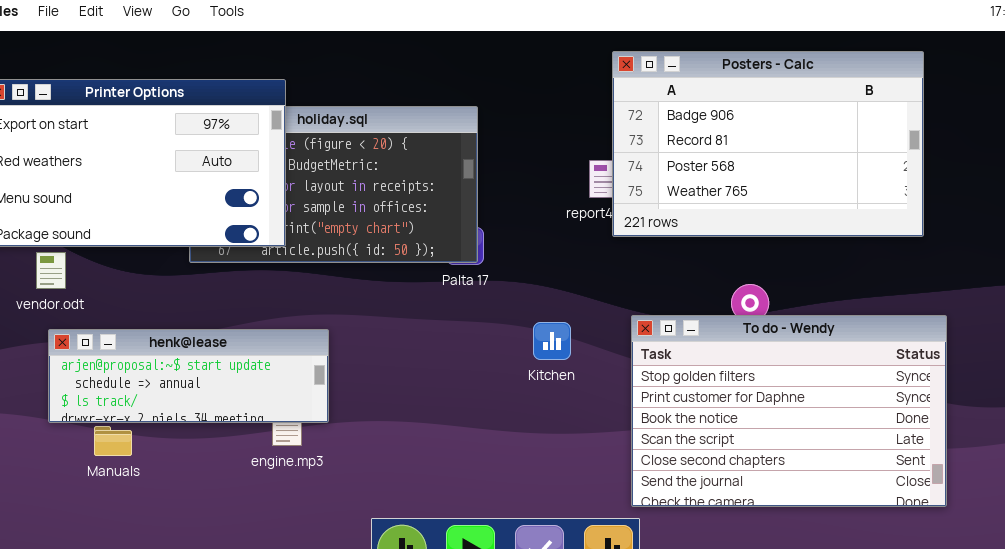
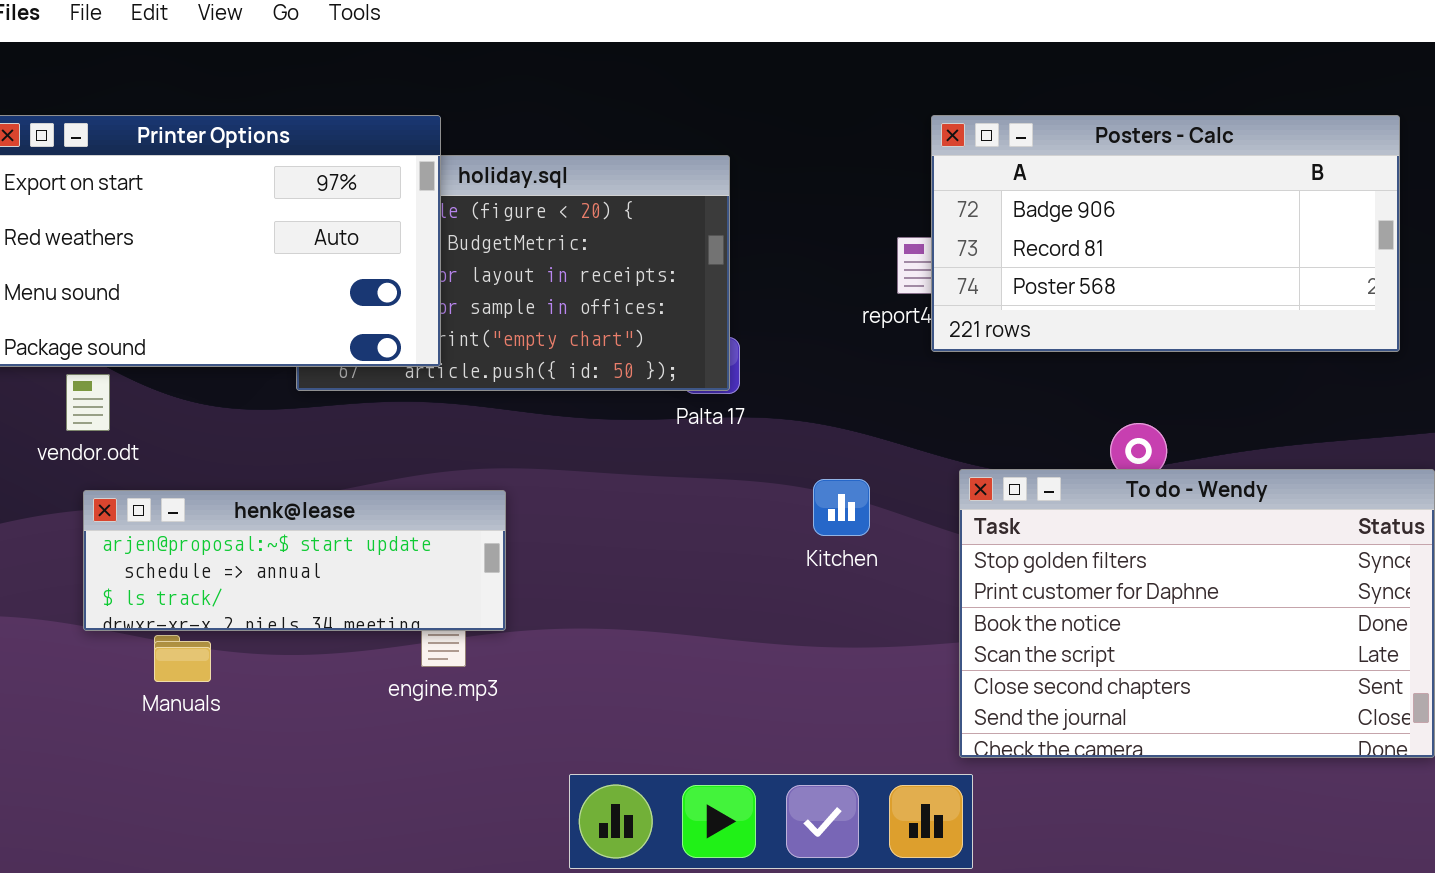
Posters - Calc: [612,51,924,237] -> [931,115,1400,352], resized

